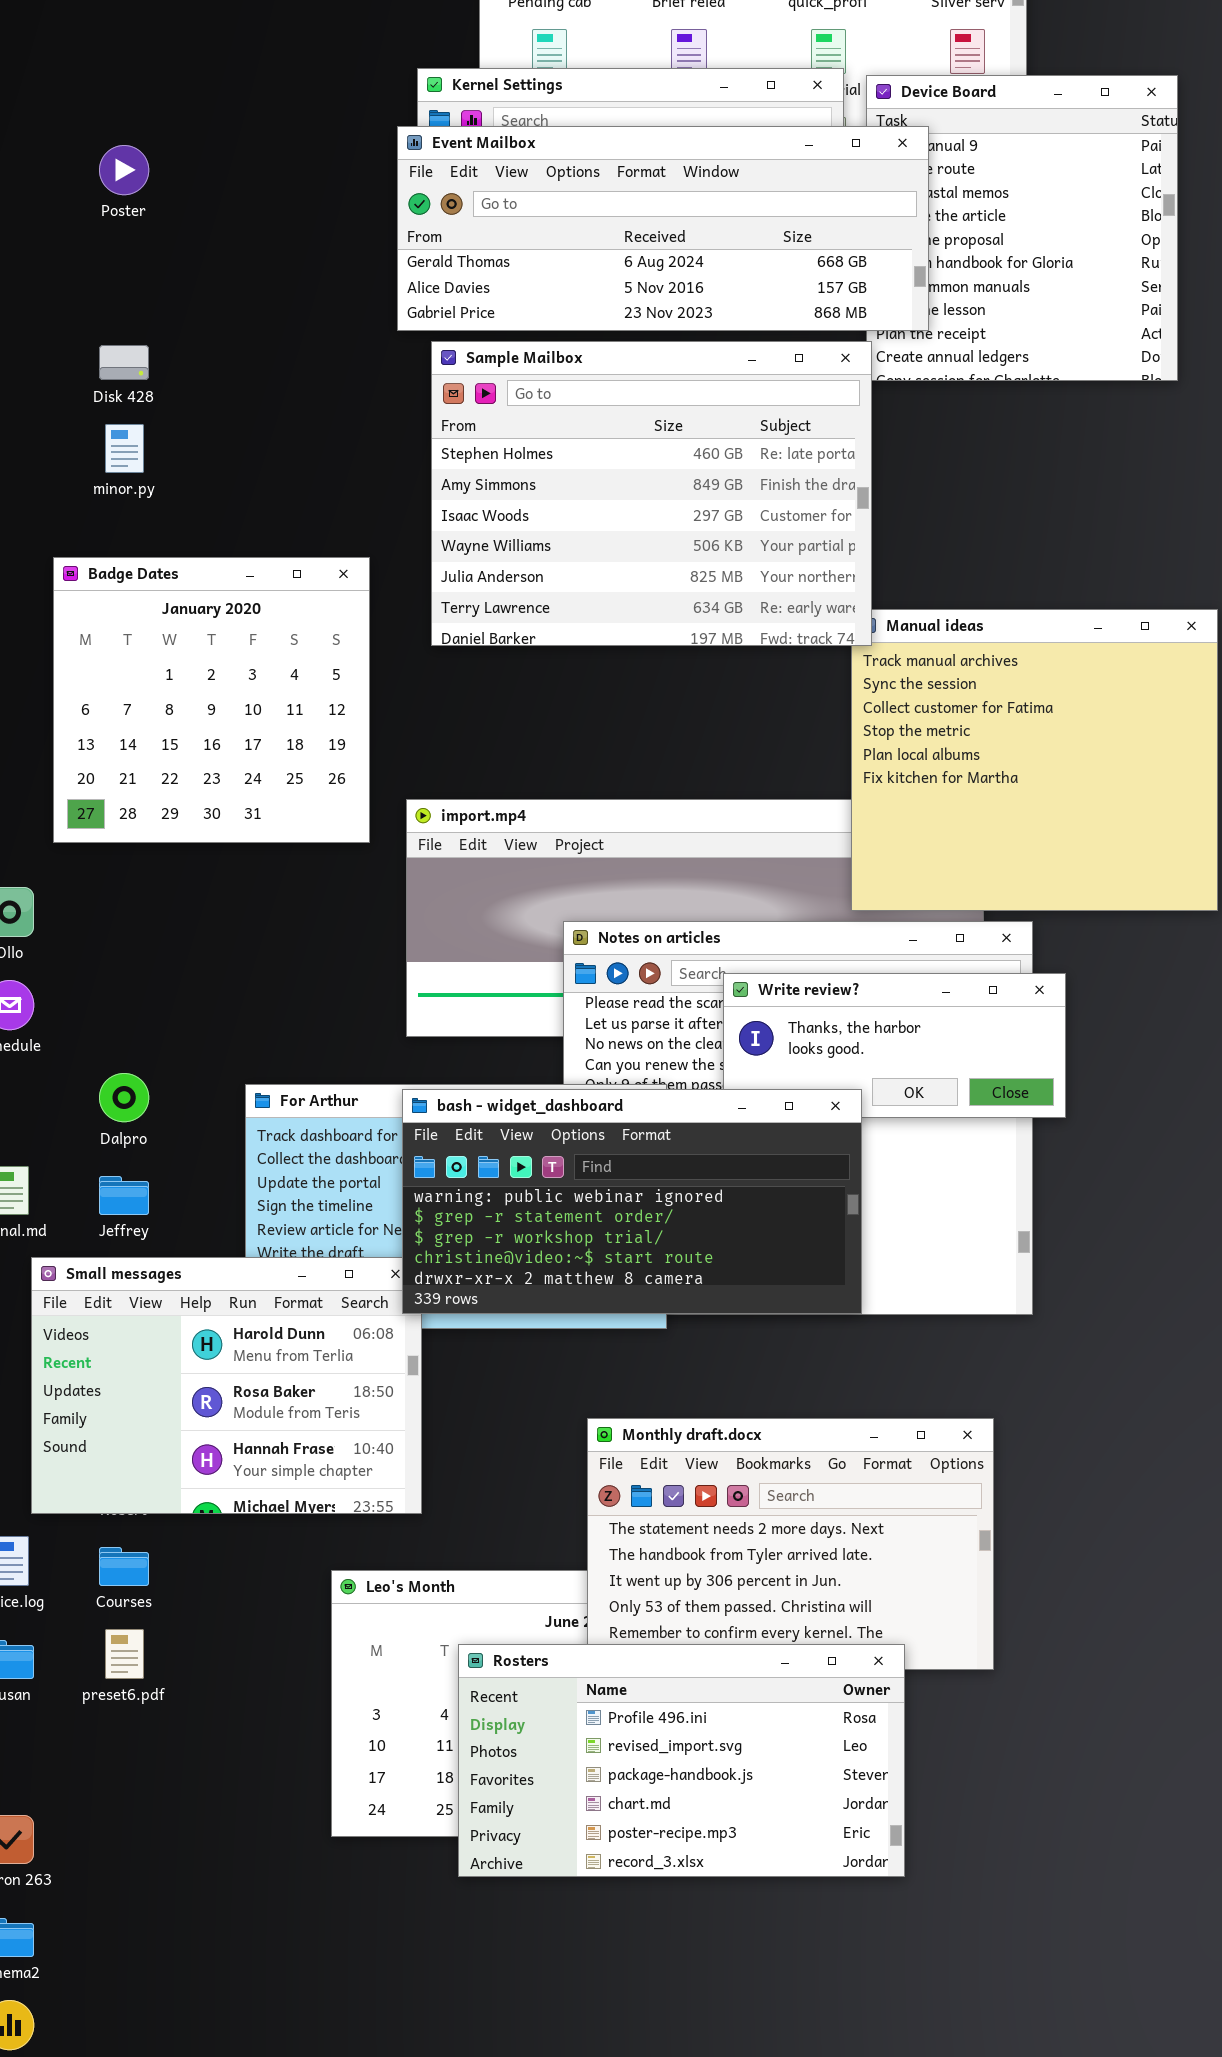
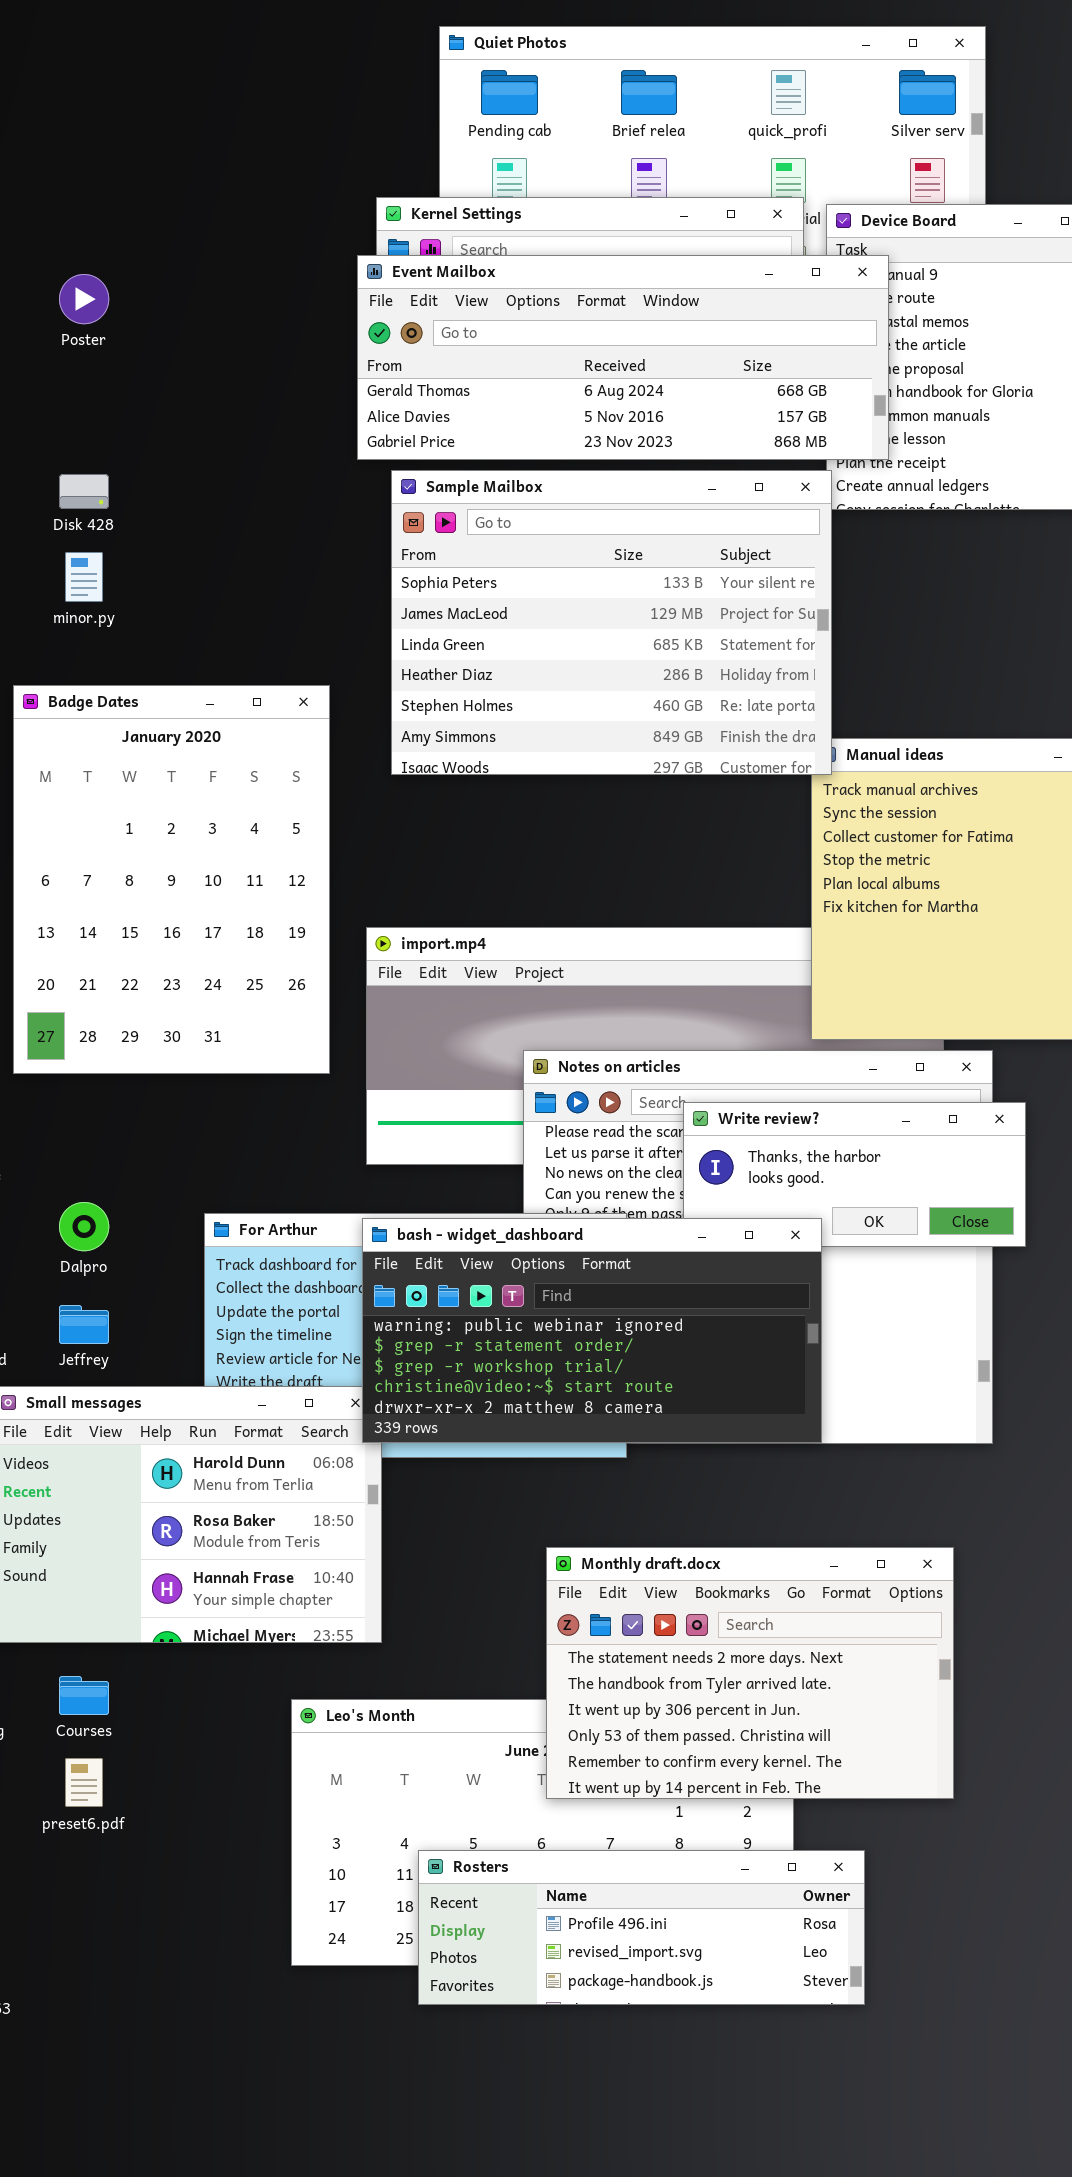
Sample Mailbox: [431,341,872,646] -> [391,470,832,775], scrolled up 4 rows
Badge Dates: [53,557,370,843] -> [13,685,330,1074], resized
Rosters: [458,1644,905,1877] -> [418,1850,865,2005], resized

